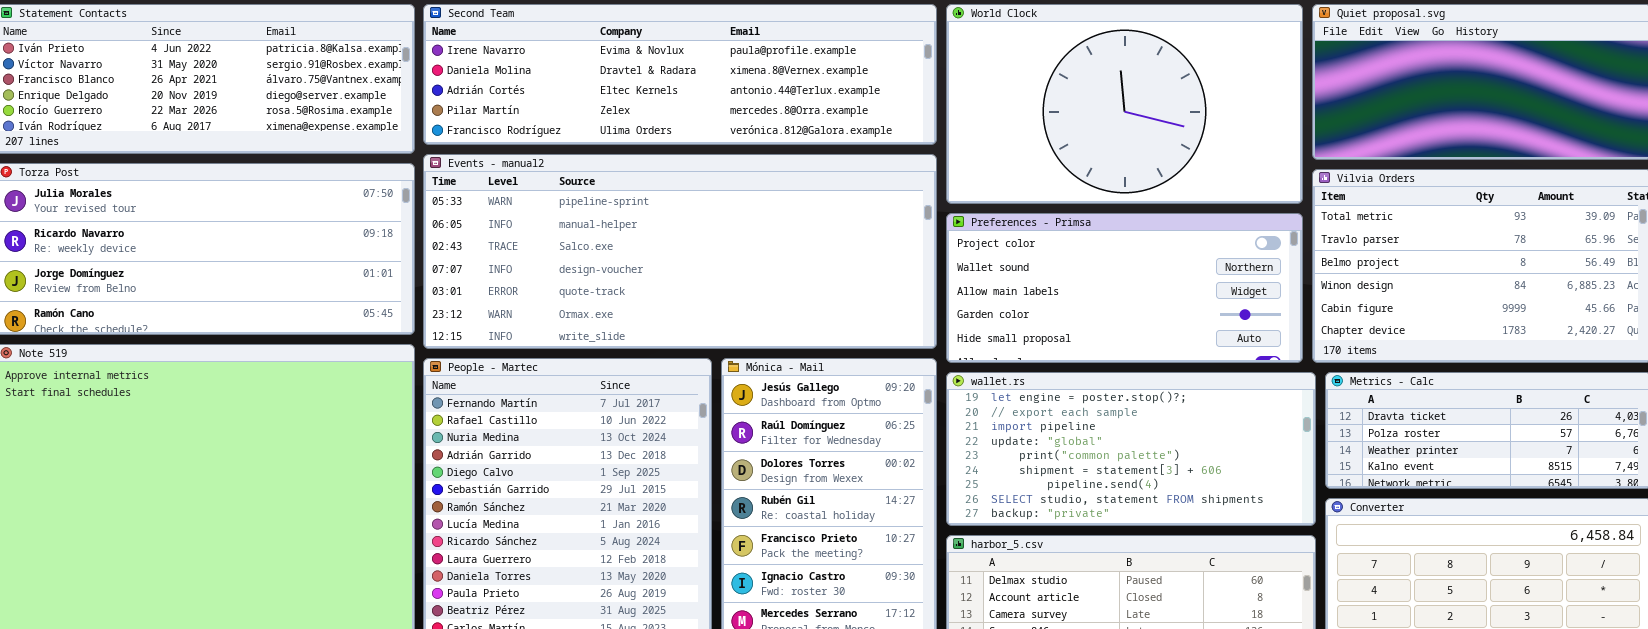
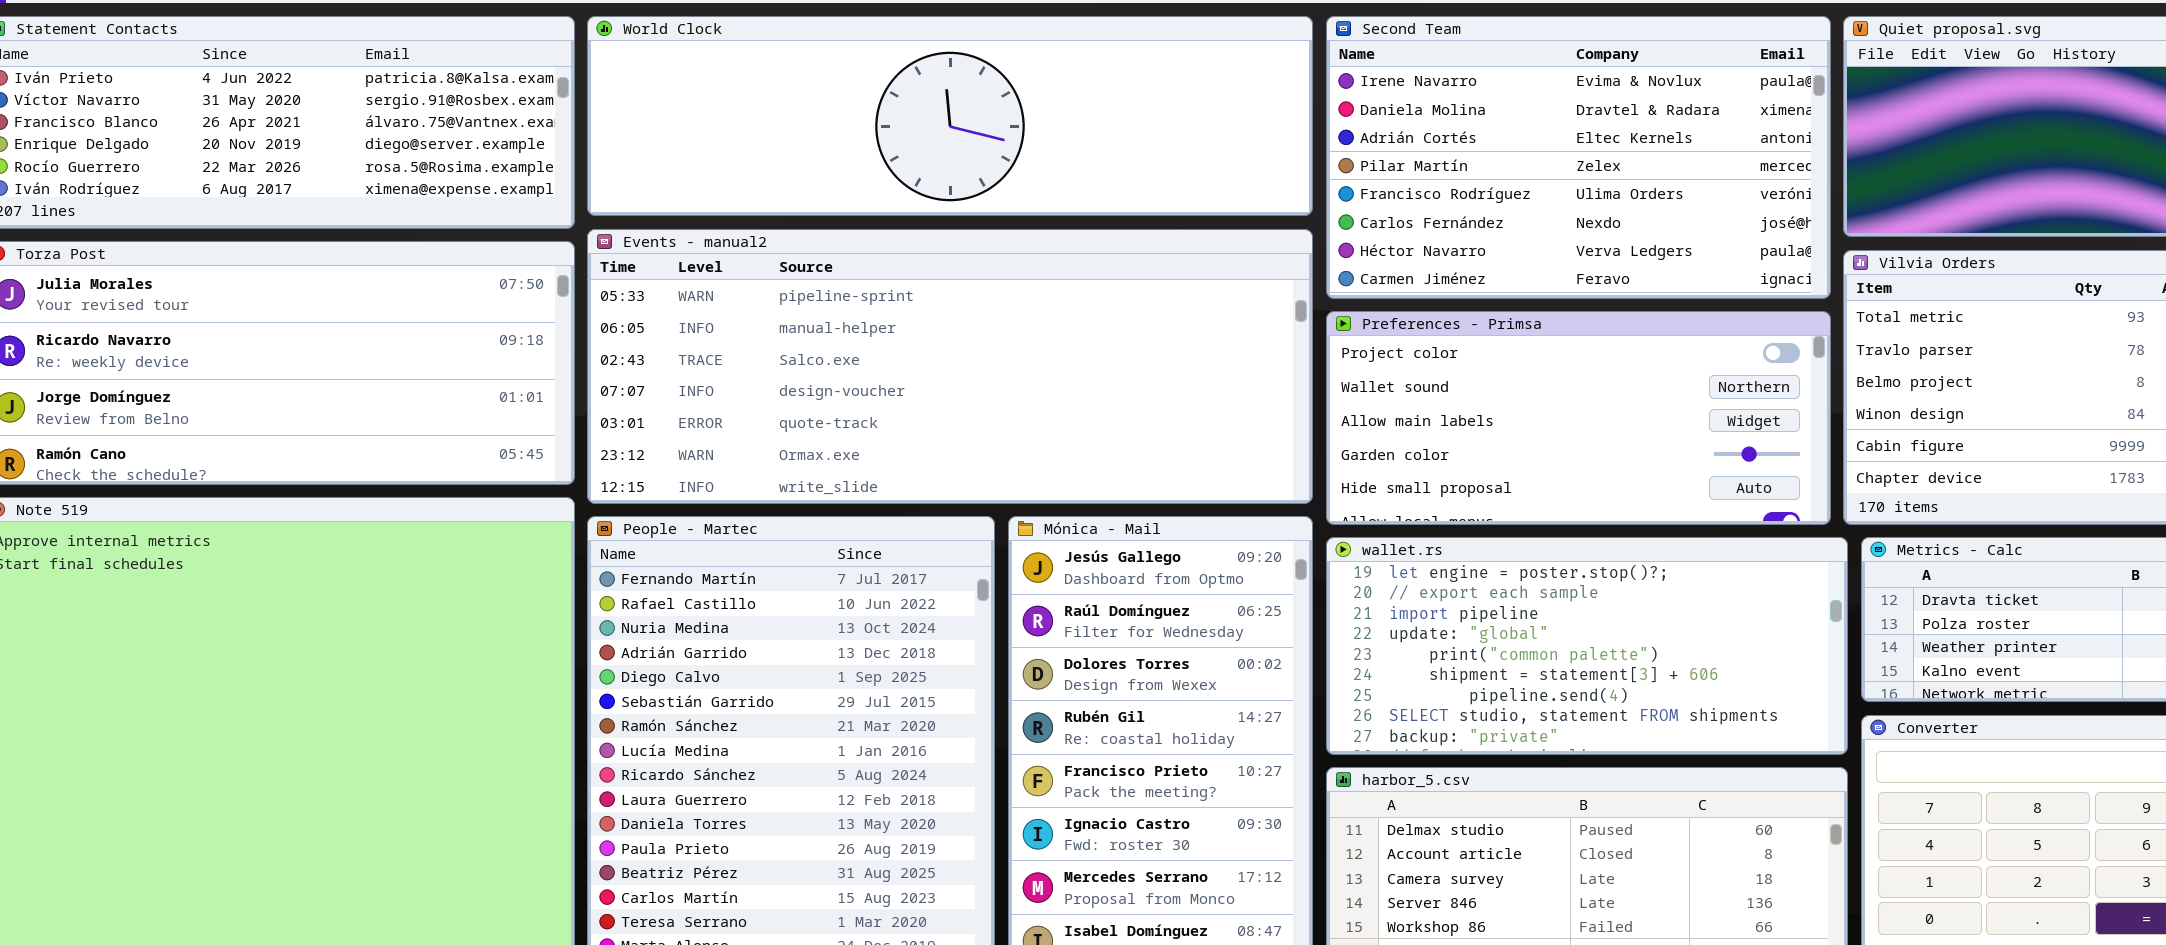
Second Team: [423,4,937,145] -> [1326,16,1831,299], moved, resized
World Clock: [946,4,1303,204] -> [587,16,1313,216], moved, resized

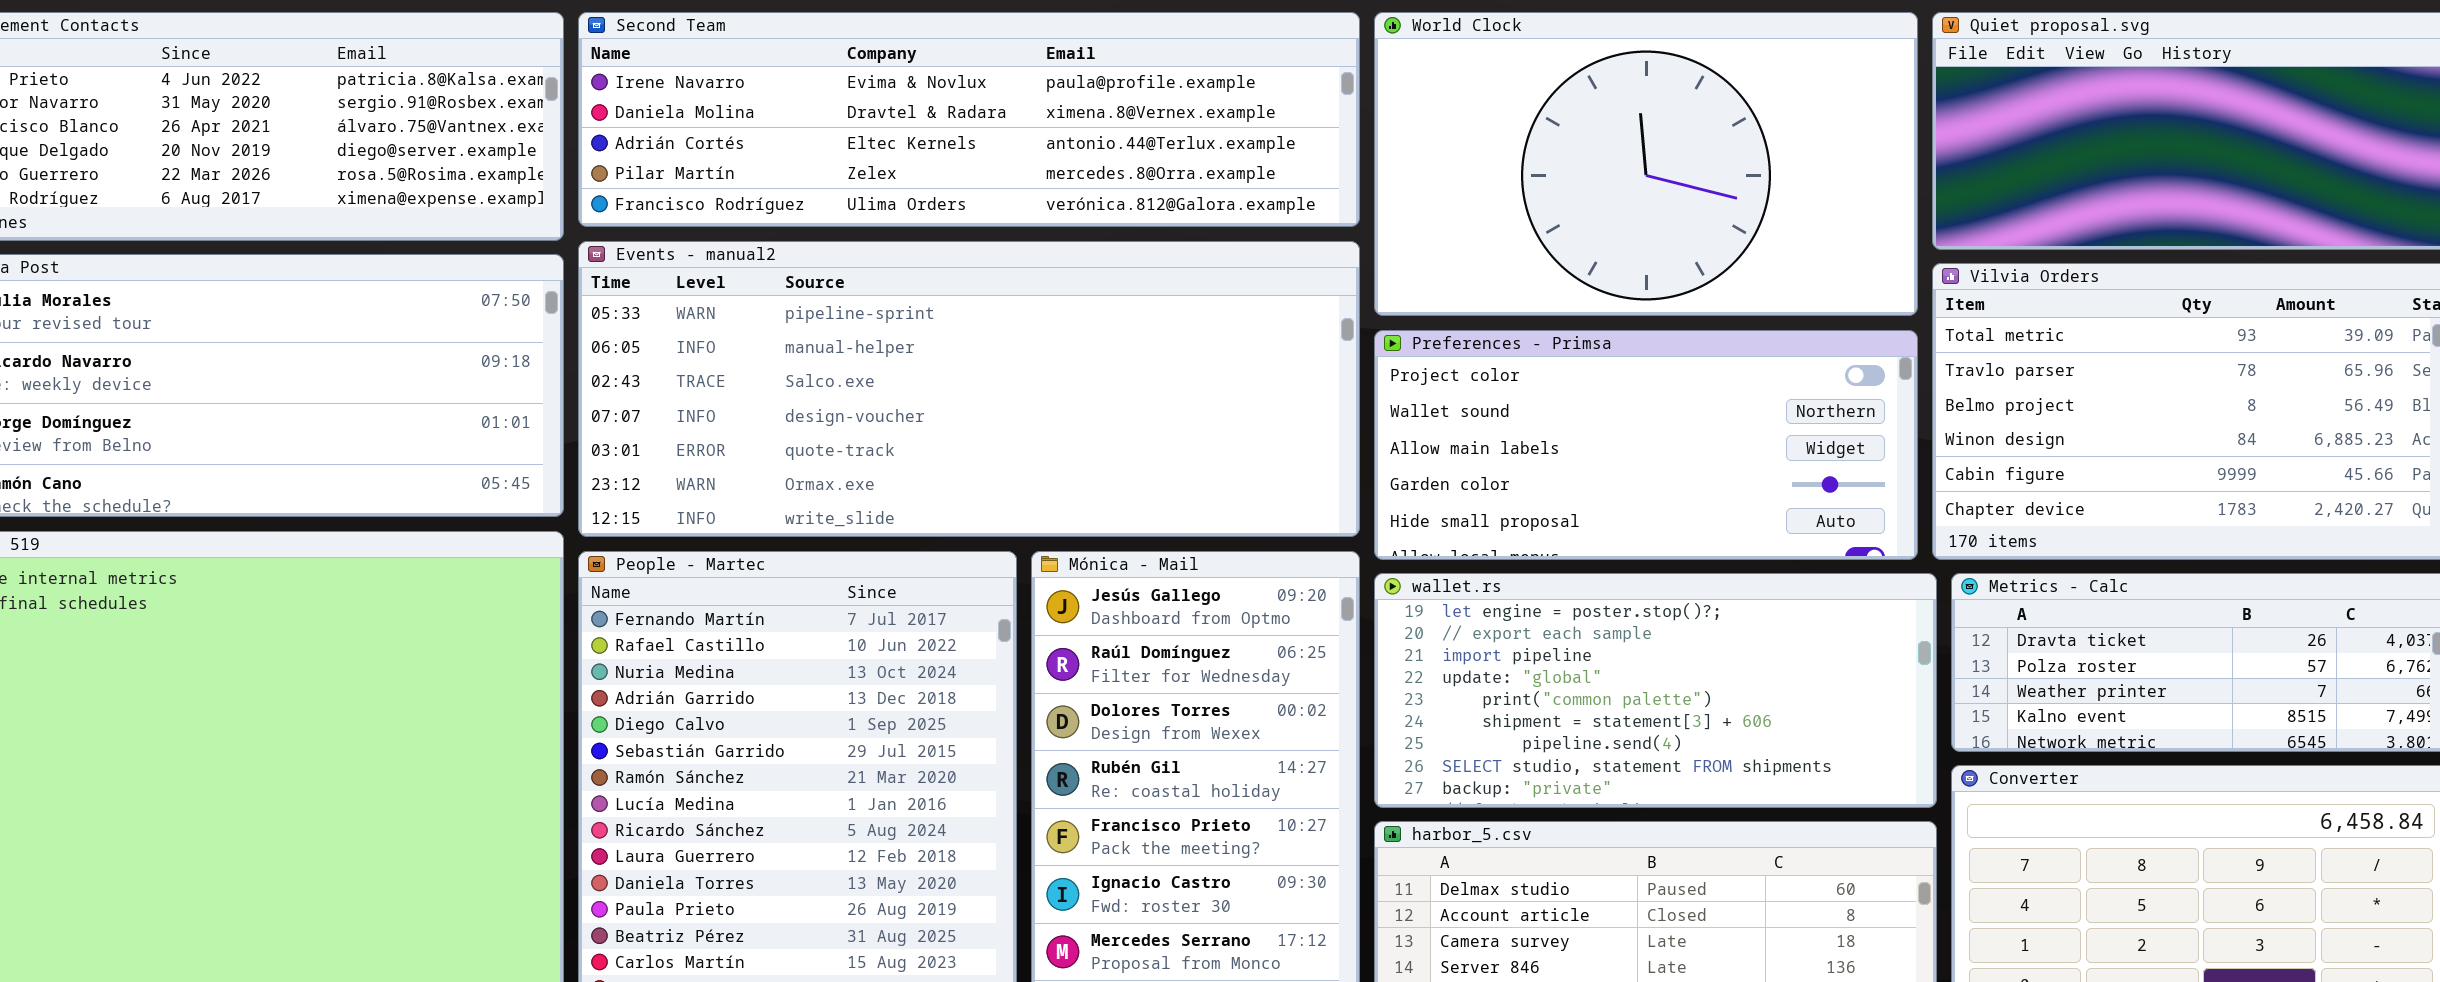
World Clock: [587,16,1313,216] -> [1374,12,1918,316], moved, resized
Second Team: [1326,16,1831,299] -> [578,12,1360,227], moved, resized

